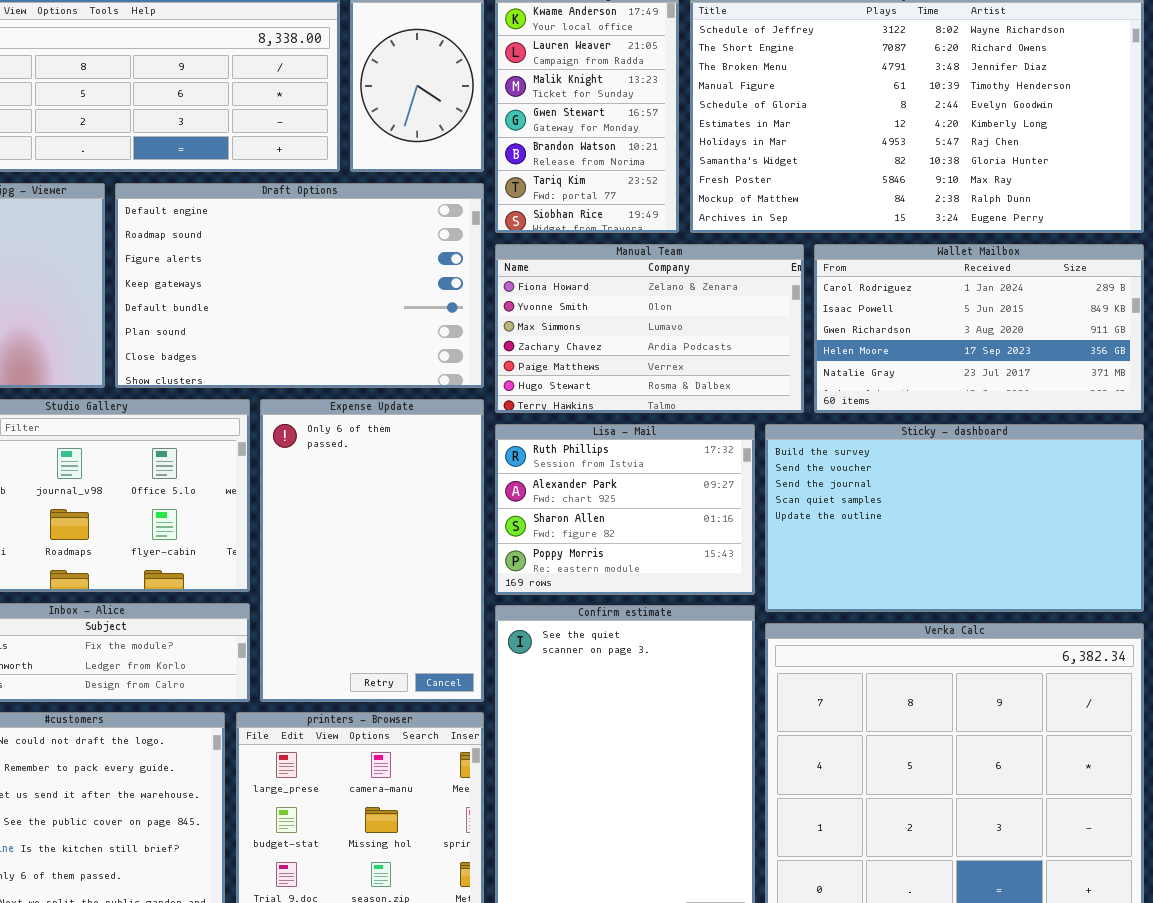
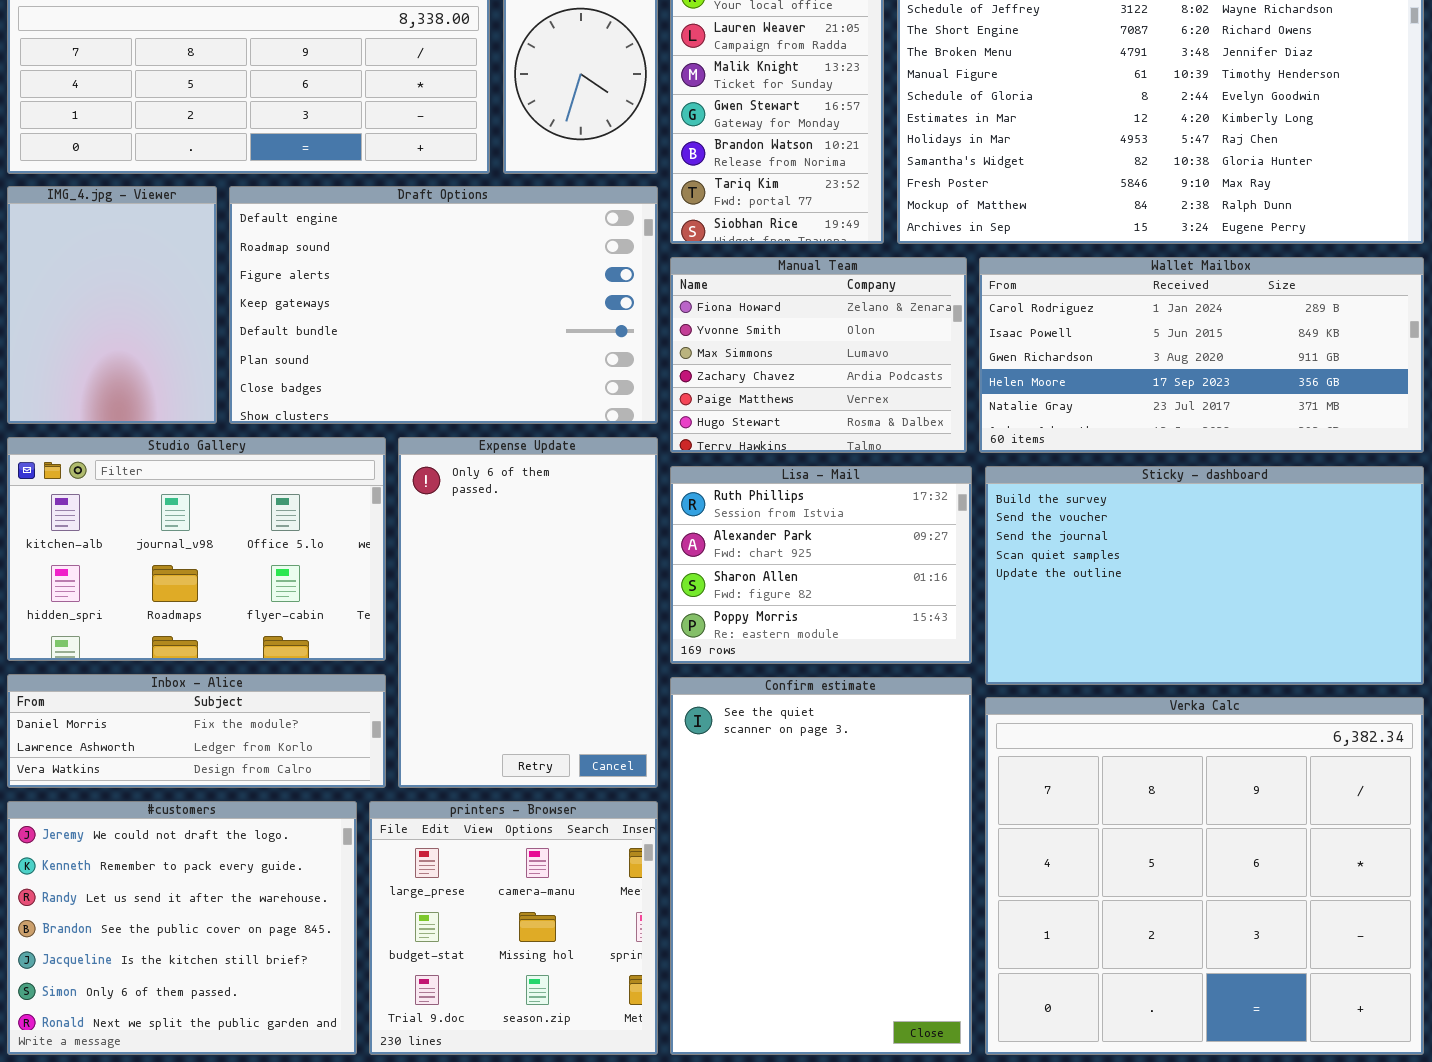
Manual Team: [495,244,804,413] -> [670,257,967,453], resized
Wallet Mailbox: [814,244,1144,413] -> [979,257,1424,453], resized

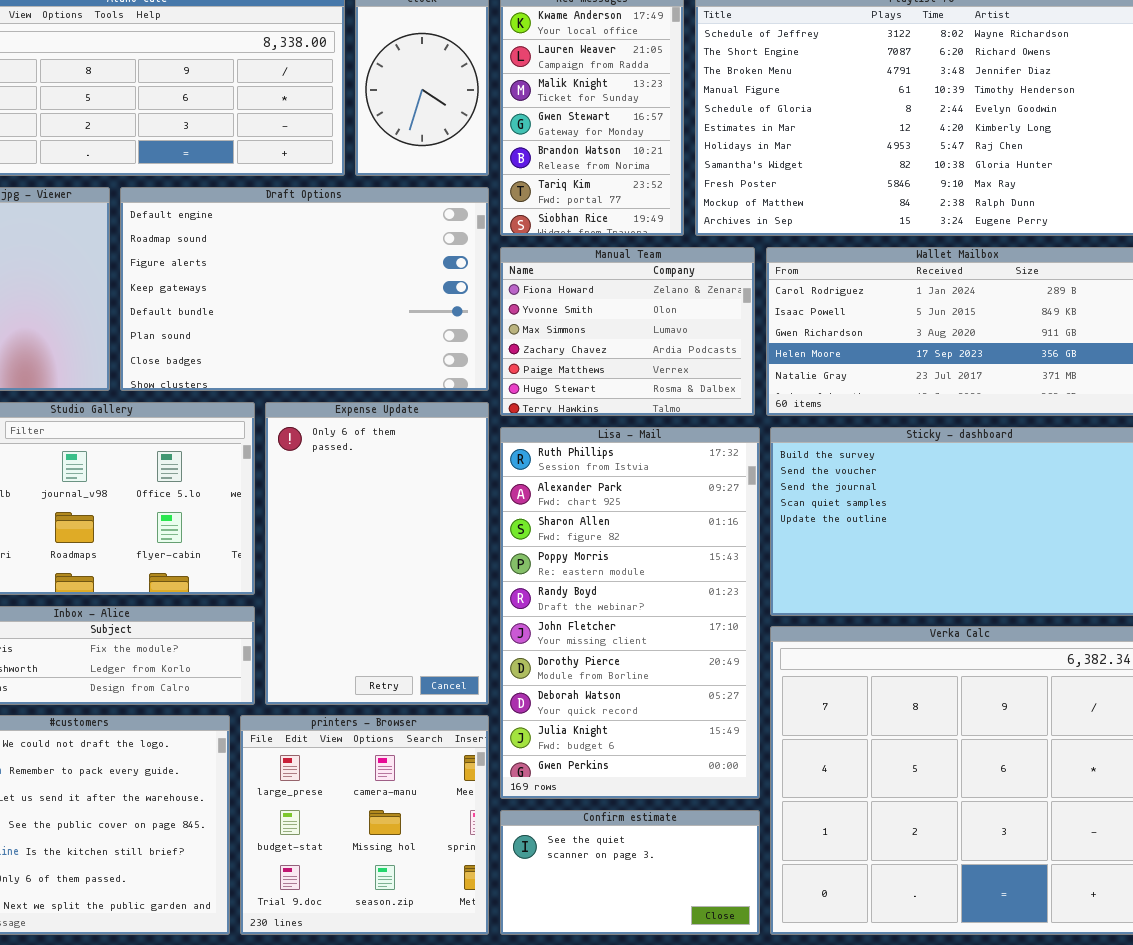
Lisa - Mail: [670,466,972,664] -> [500,427,760,799], resized
Confirm estimate: [670,677,972,1055] -> [500,810,760,935], resized

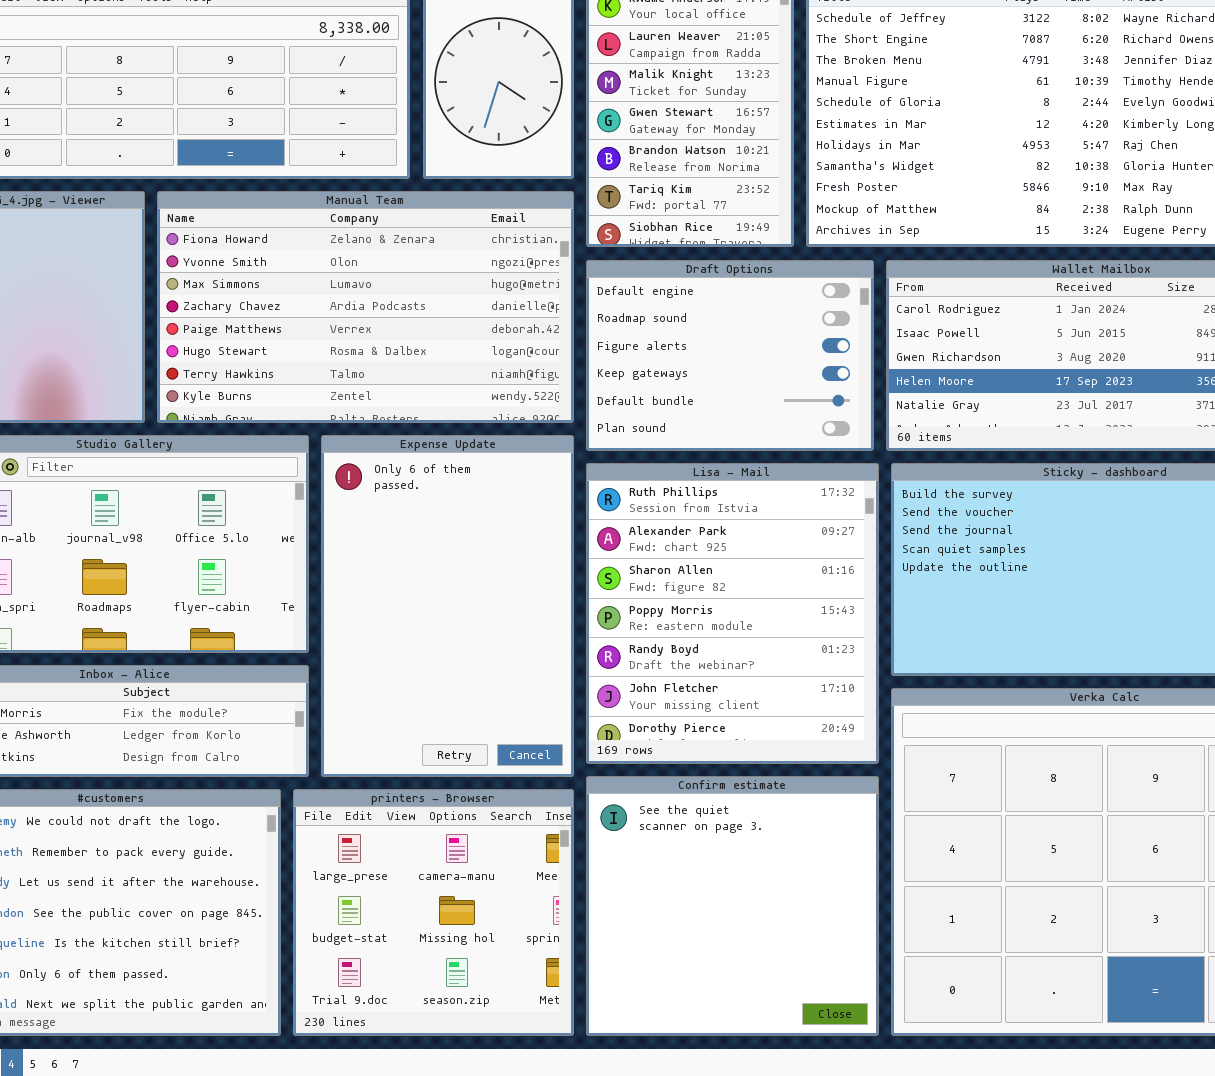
Draft Options: [120,187,489,391] -> [586,260,874,451], moved, resized
Manual Team: [500,247,755,416] -> [157,191,574,423], moved, resized
Lisa - Mail: [500,427,760,799] -> [586,463,879,764], resized
Confirm estimate: [500,810,760,935] -> [586,776,879,1036], resized

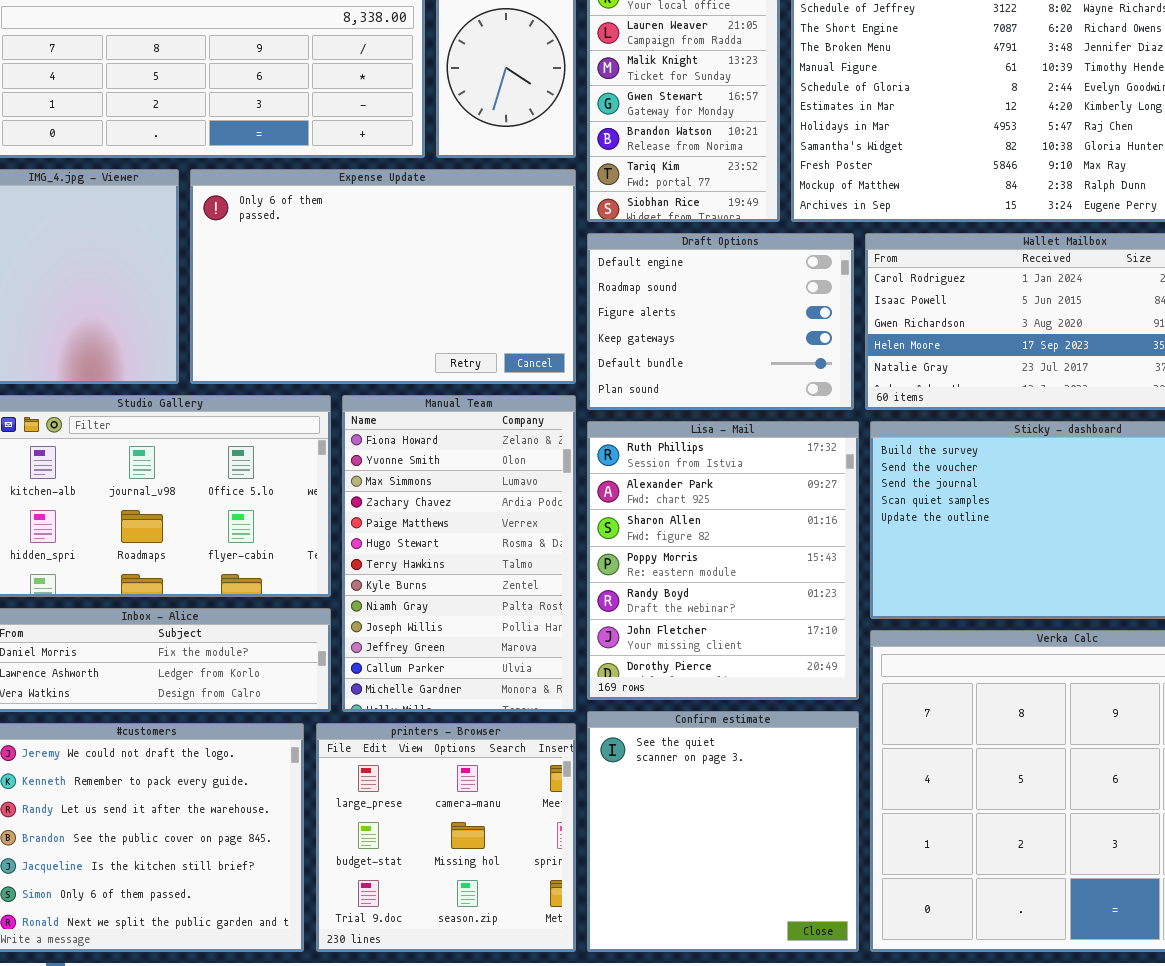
Manual Team: [157,191,574,423] -> [342,395,576,712], moved, resized
Expense Update: [321,435,574,777] -> [190,169,576,384], moved, resized

